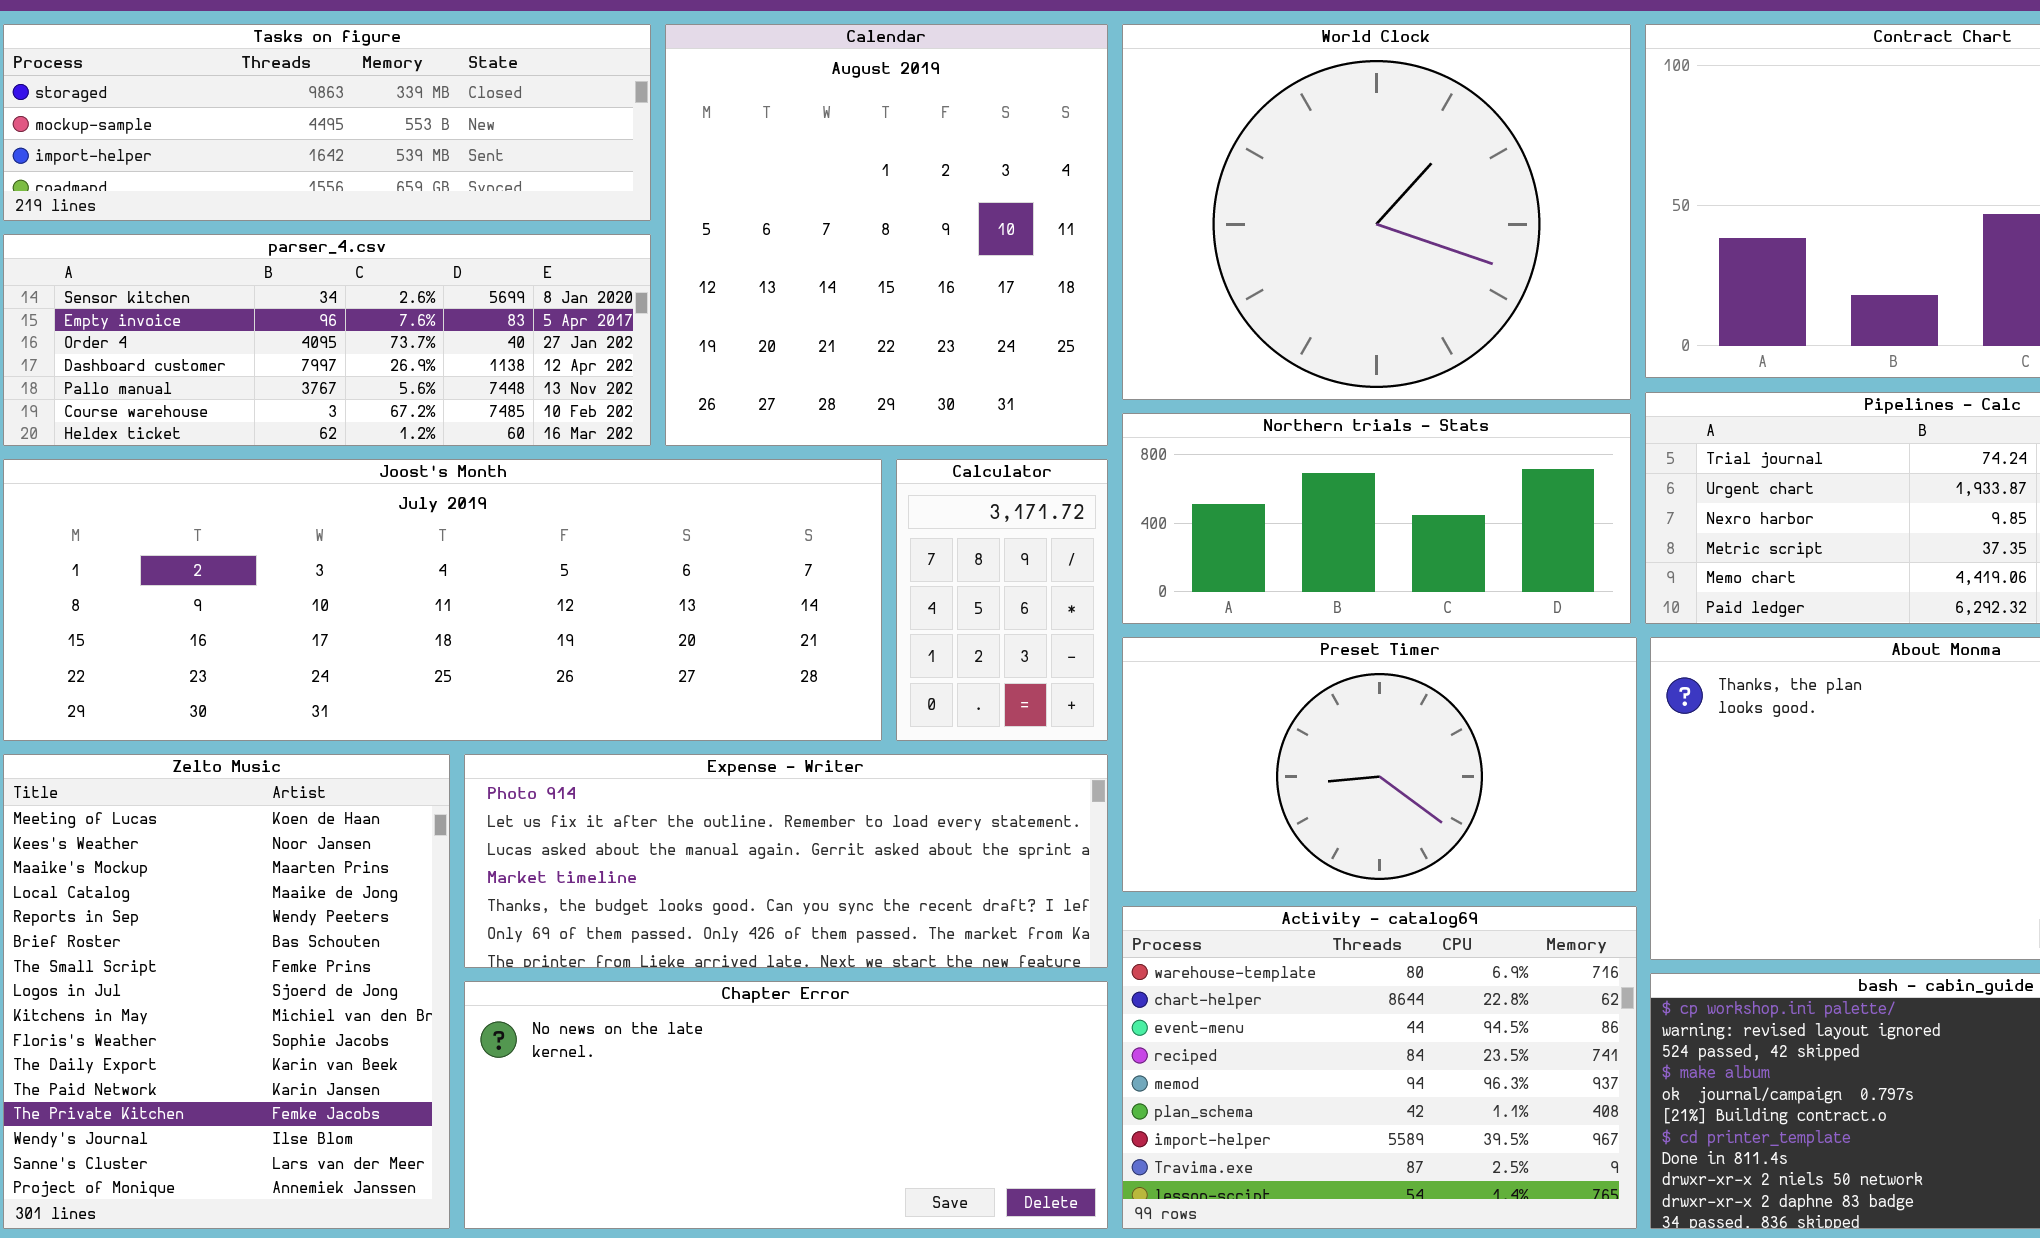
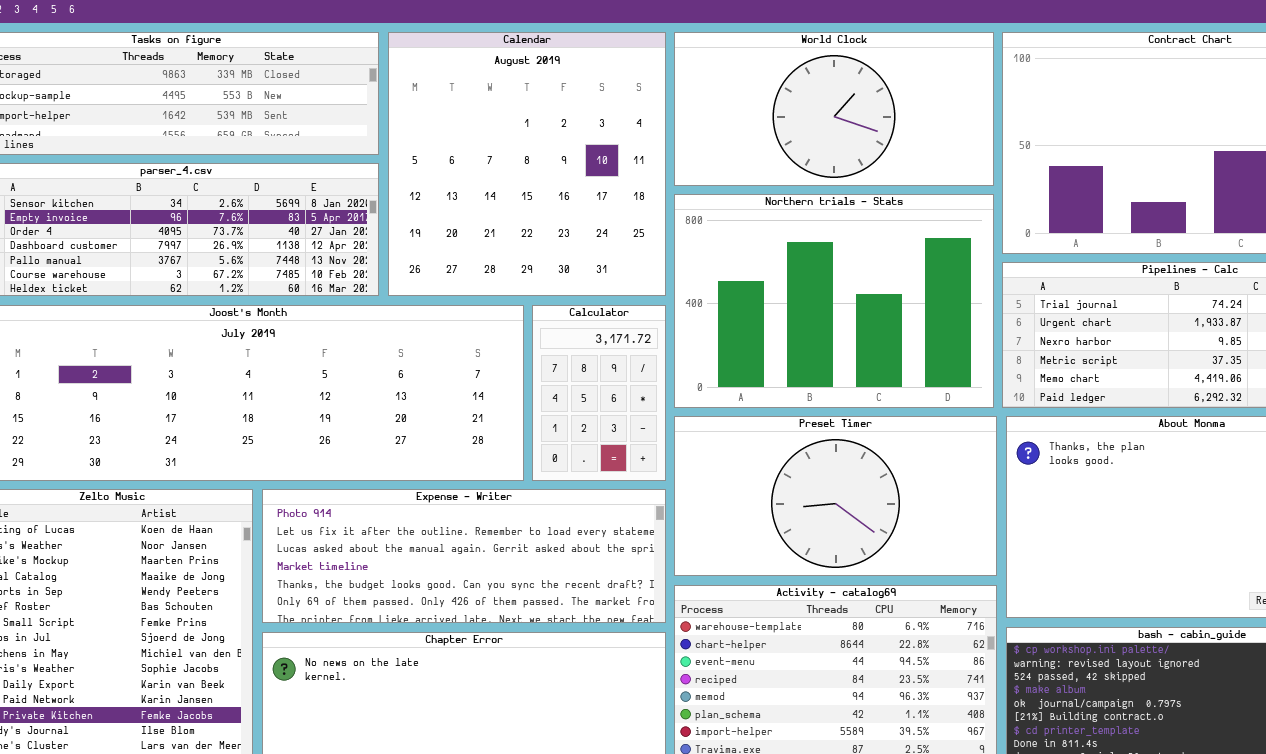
World Clock: [1122,24,1631,400] -> [674,32,994,186], resized
Northern trials - Stats: [1122,413,1631,624] -> [674,194,994,408], resized

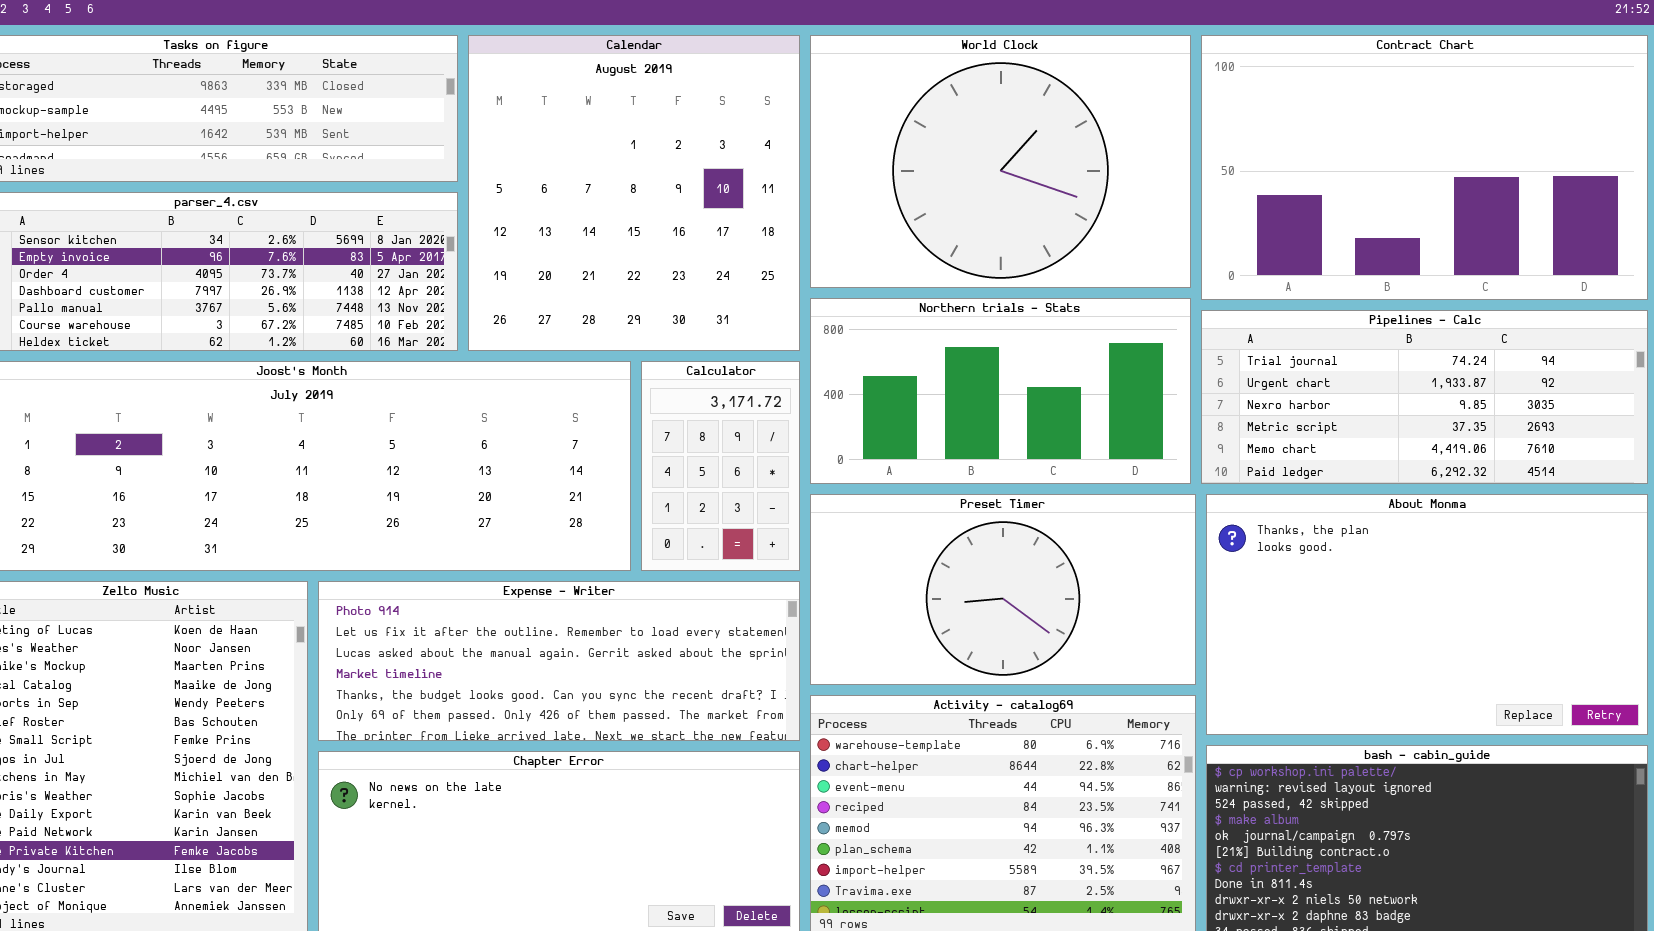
World Clock: [674,32,994,186] -> [810,35,1191,288], resized
Northern trials - Stats: [674,194,994,408] -> [810,298,1191,484], resized

